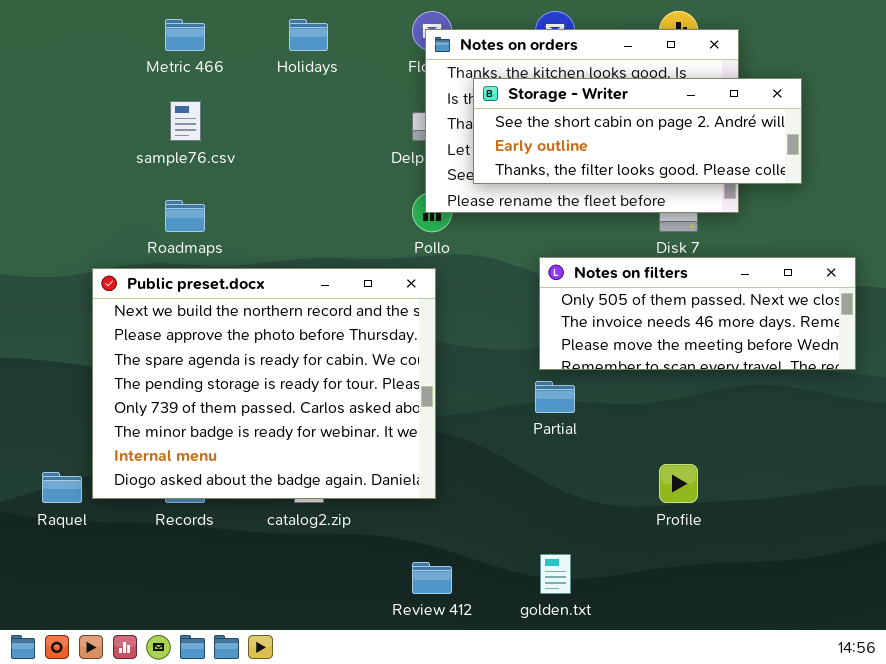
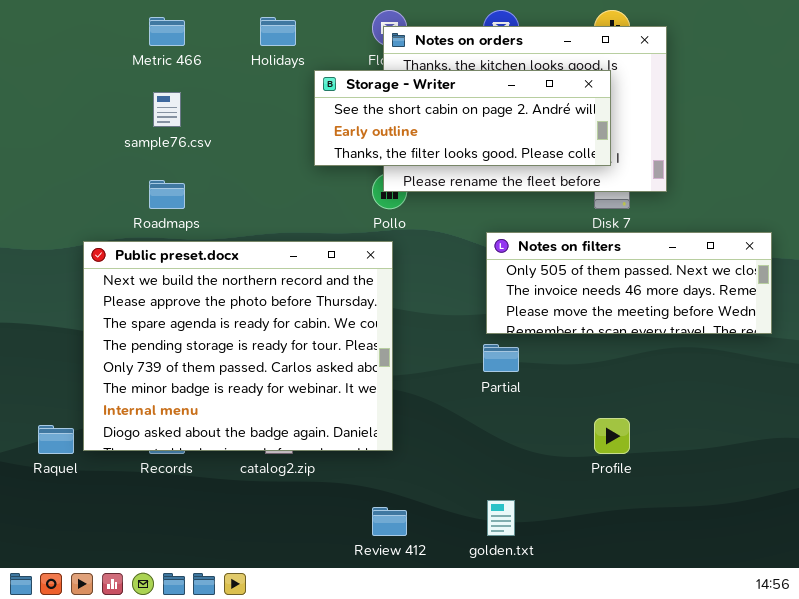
Storage - Writer: [473,78,802,184] -> [314,70,611,166], moved

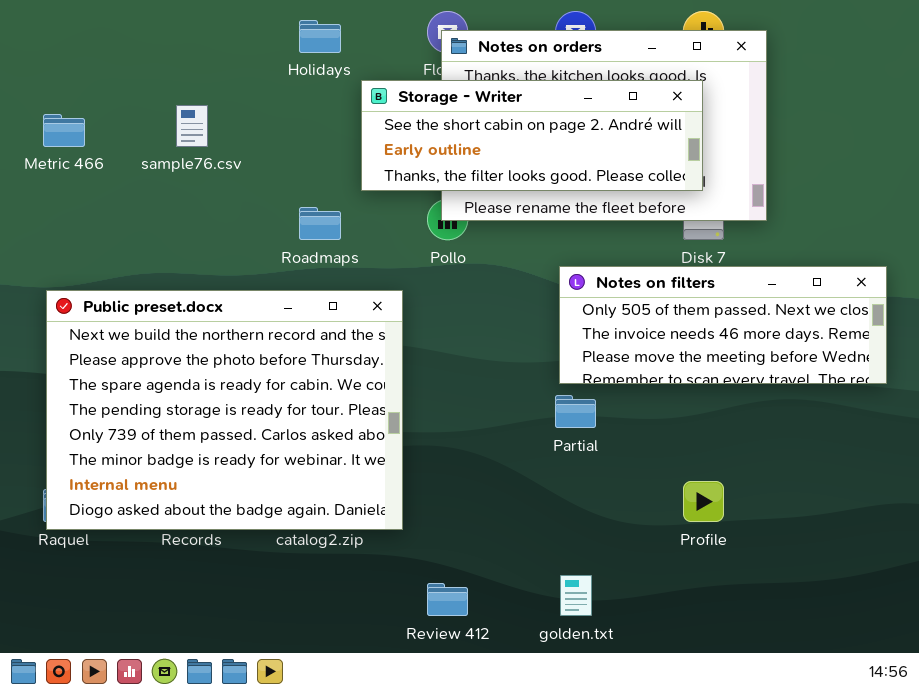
Metric 466: [149,17,185,46] -> [43,114,85,147], moved
Roadmaps: [149,180,185,209] -> [299,207,341,240], moved
Public preset.docx: [83,241,393,451] -> [46,290,403,530], moved

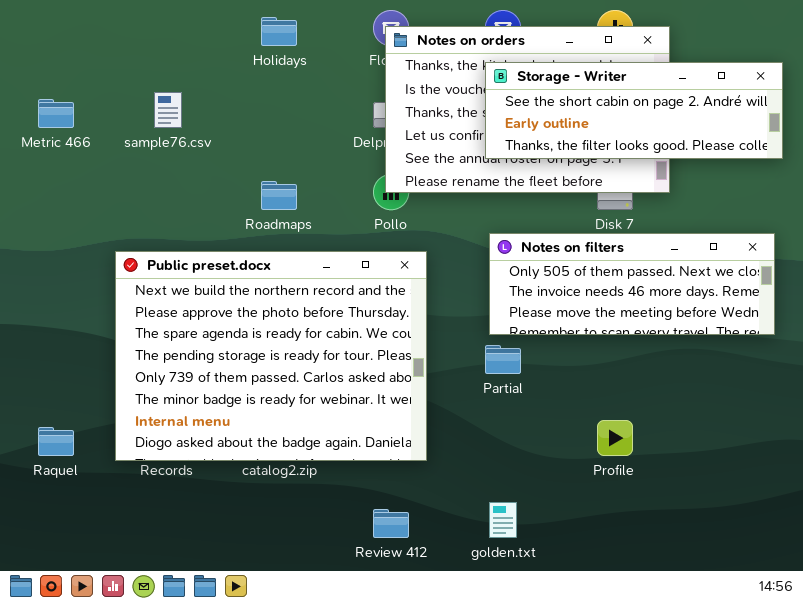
Storage - Writer: [361,80,703,191] -> [485,62,783,159], moved
Public preset.docx: [46,290,403,530] -> [115,251,427,461], moved

